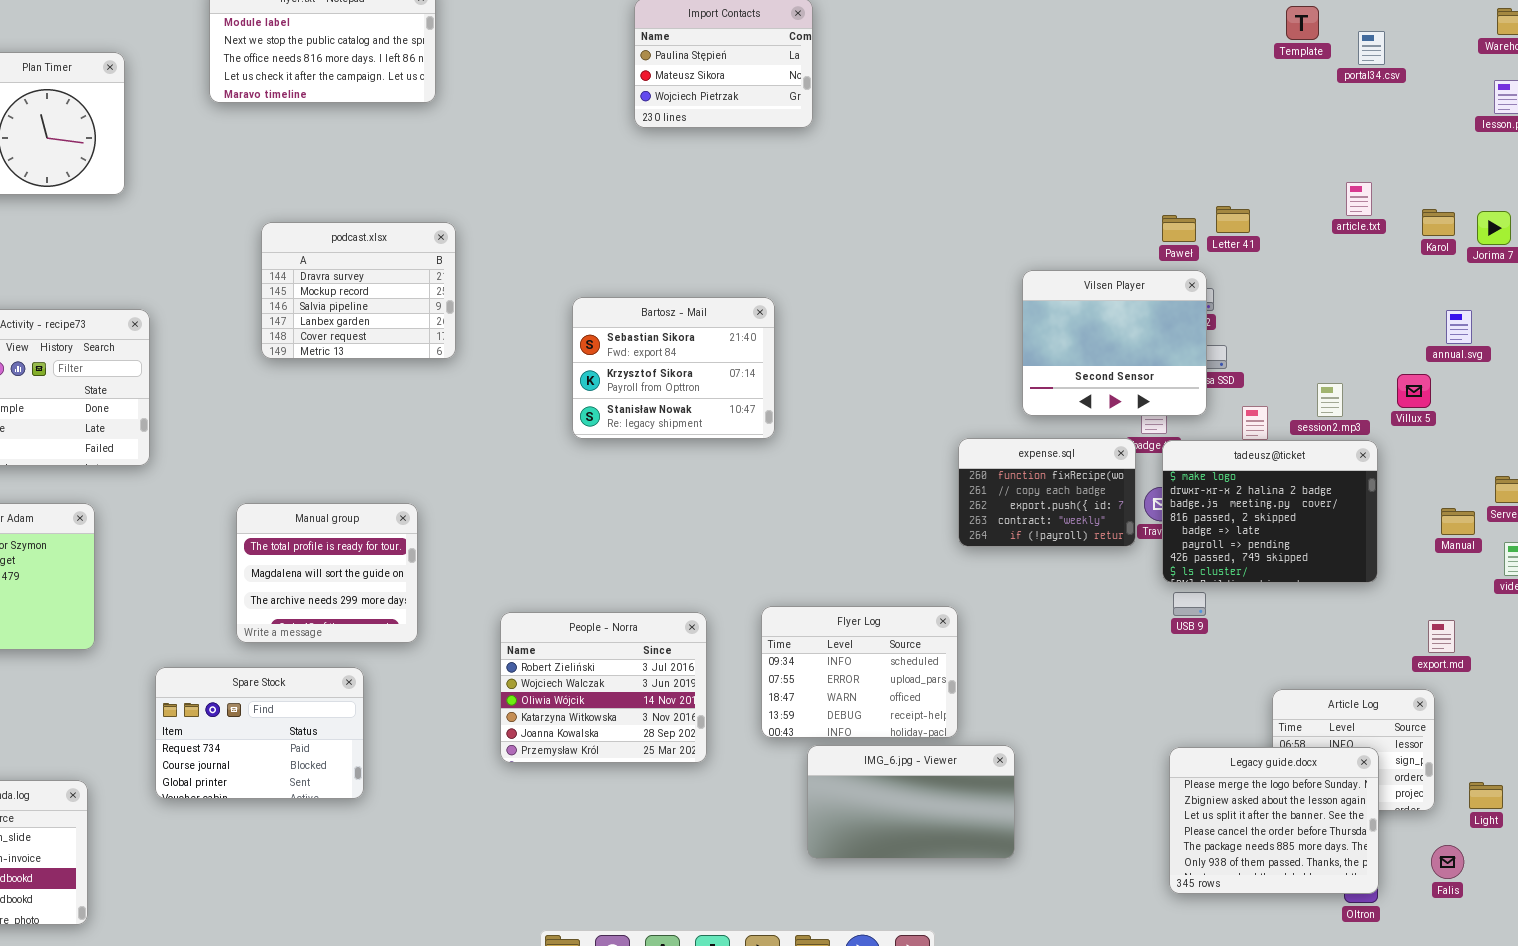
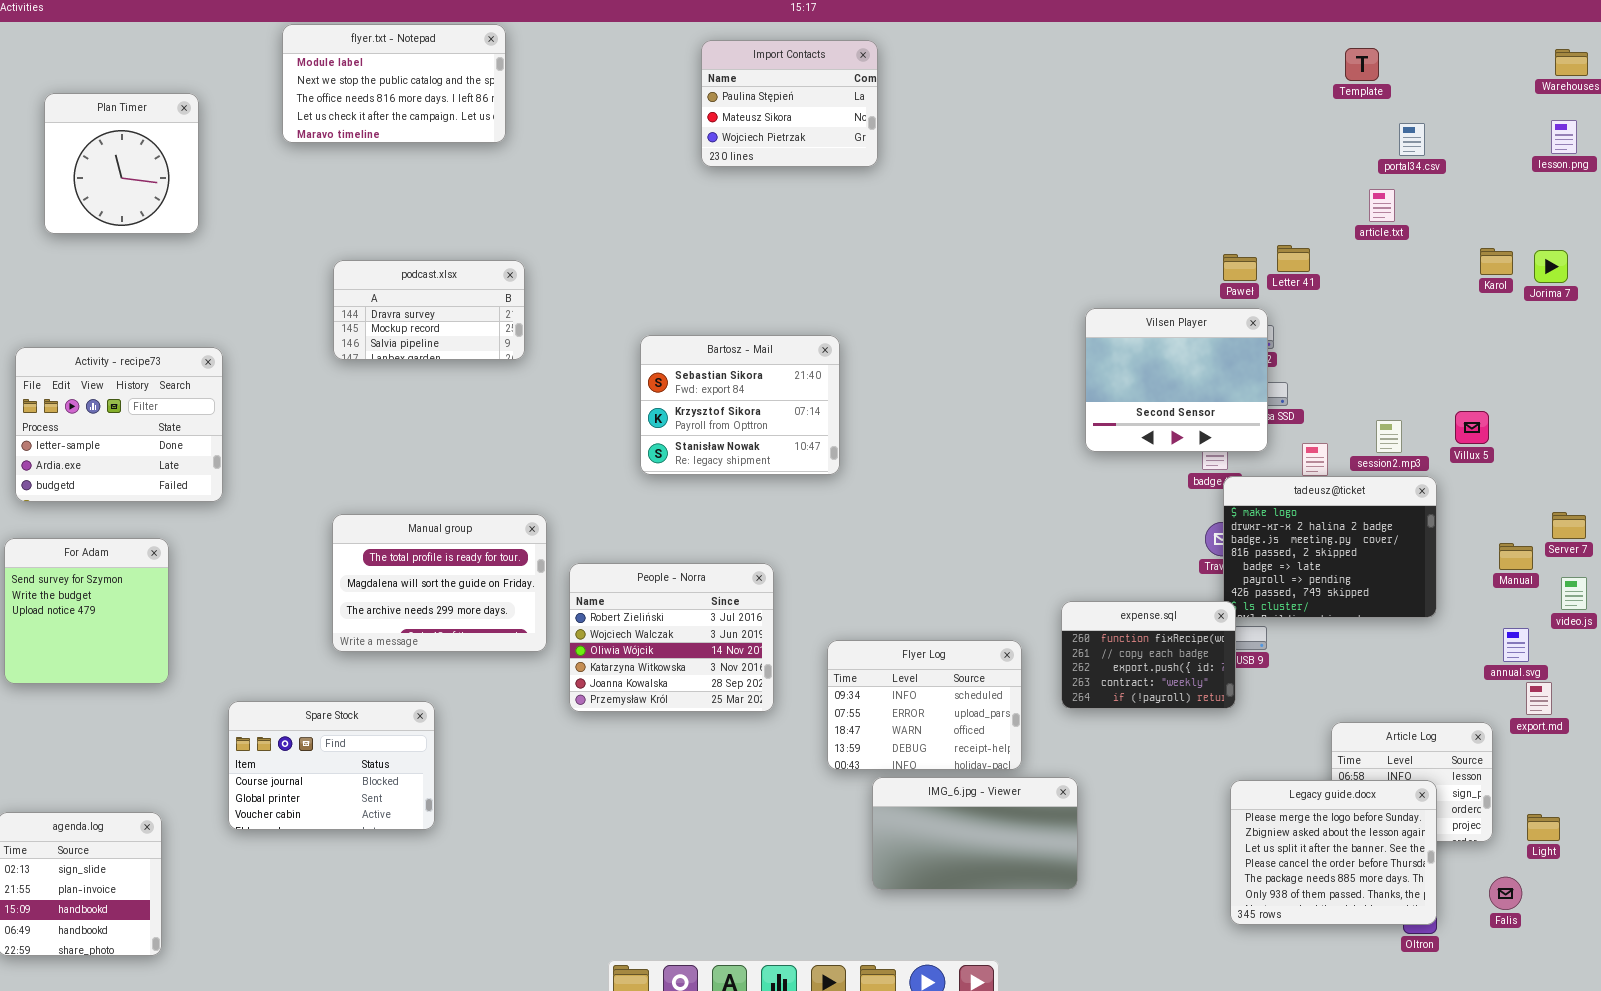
portal34.csv: [1358,31,1385,65] -> [1399,123,1425,156], moved
article.txt: [1346,182,1372,216] -> [1369,189,1395,222], moved
podcast.xlsx: [261,222,456,359] -> [333,260,525,360], resized
annual.svg: [1446,310,1472,344] -> [1503,628,1529,662], moved
expense.sql: [958,438,1136,547] -> [1061,601,1236,709], moved
Manual group: [236,503,418,643] -> [332,514,547,652], moved, resized
People - Norra: [500,612,707,763] -> [569,563,774,712], moved
export.md: [1428,620,1455,653] -> [1526,682,1552,715], moved
Spare Stock: [155,667,364,799] -> [228,701,435,830], scrolled down 1 row

